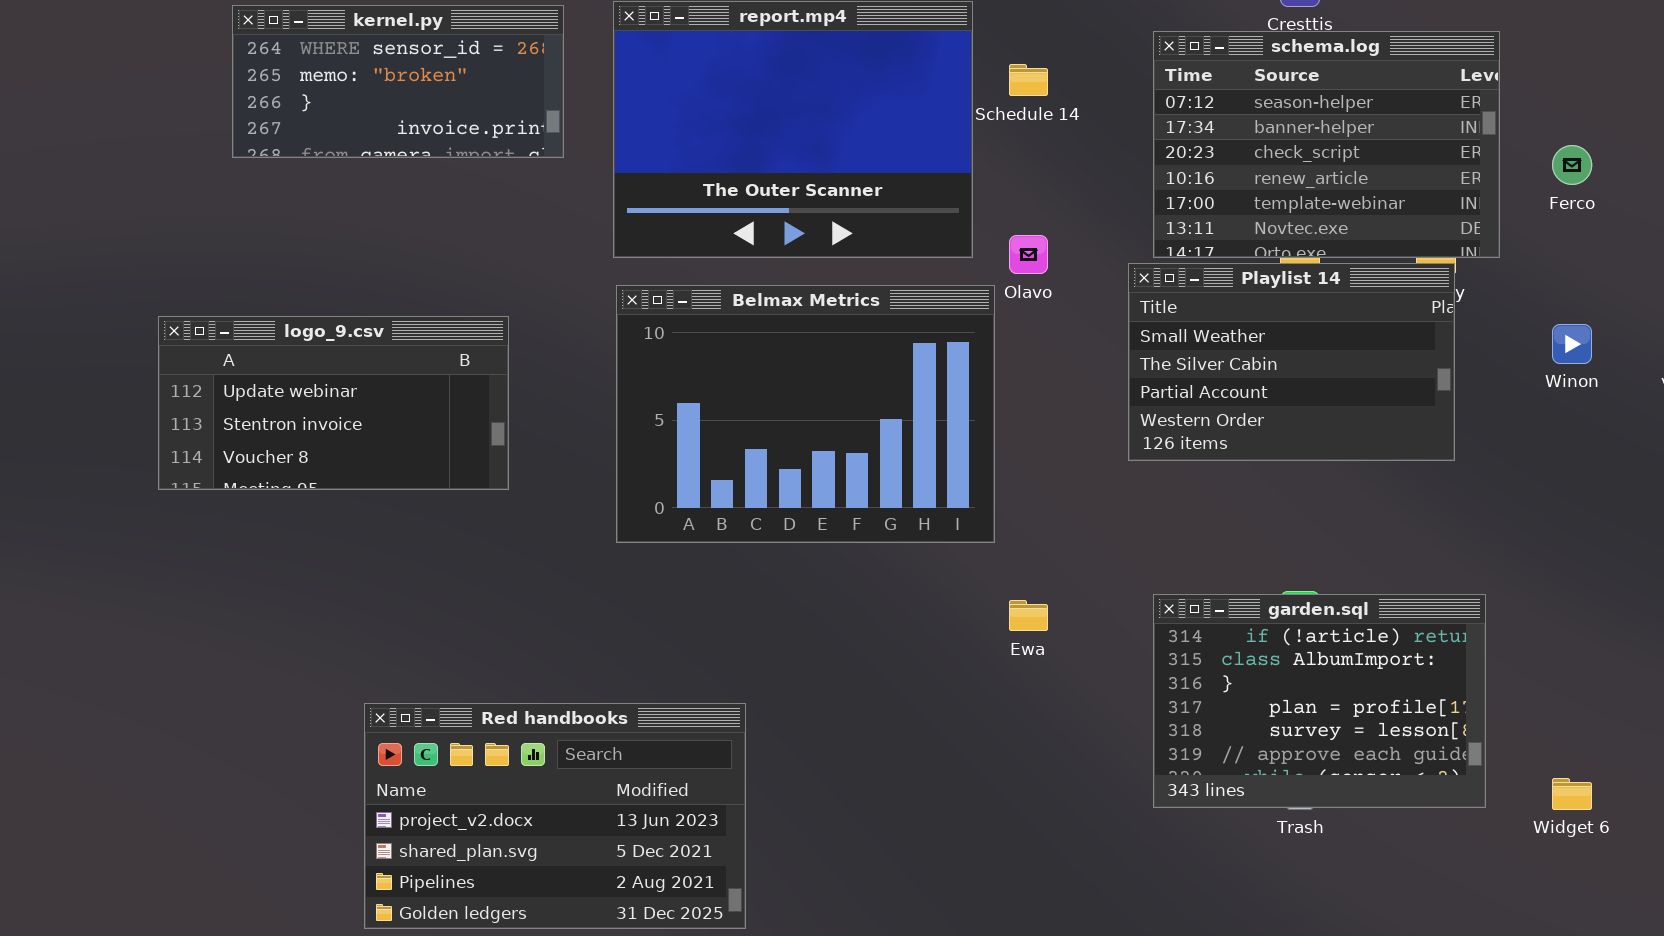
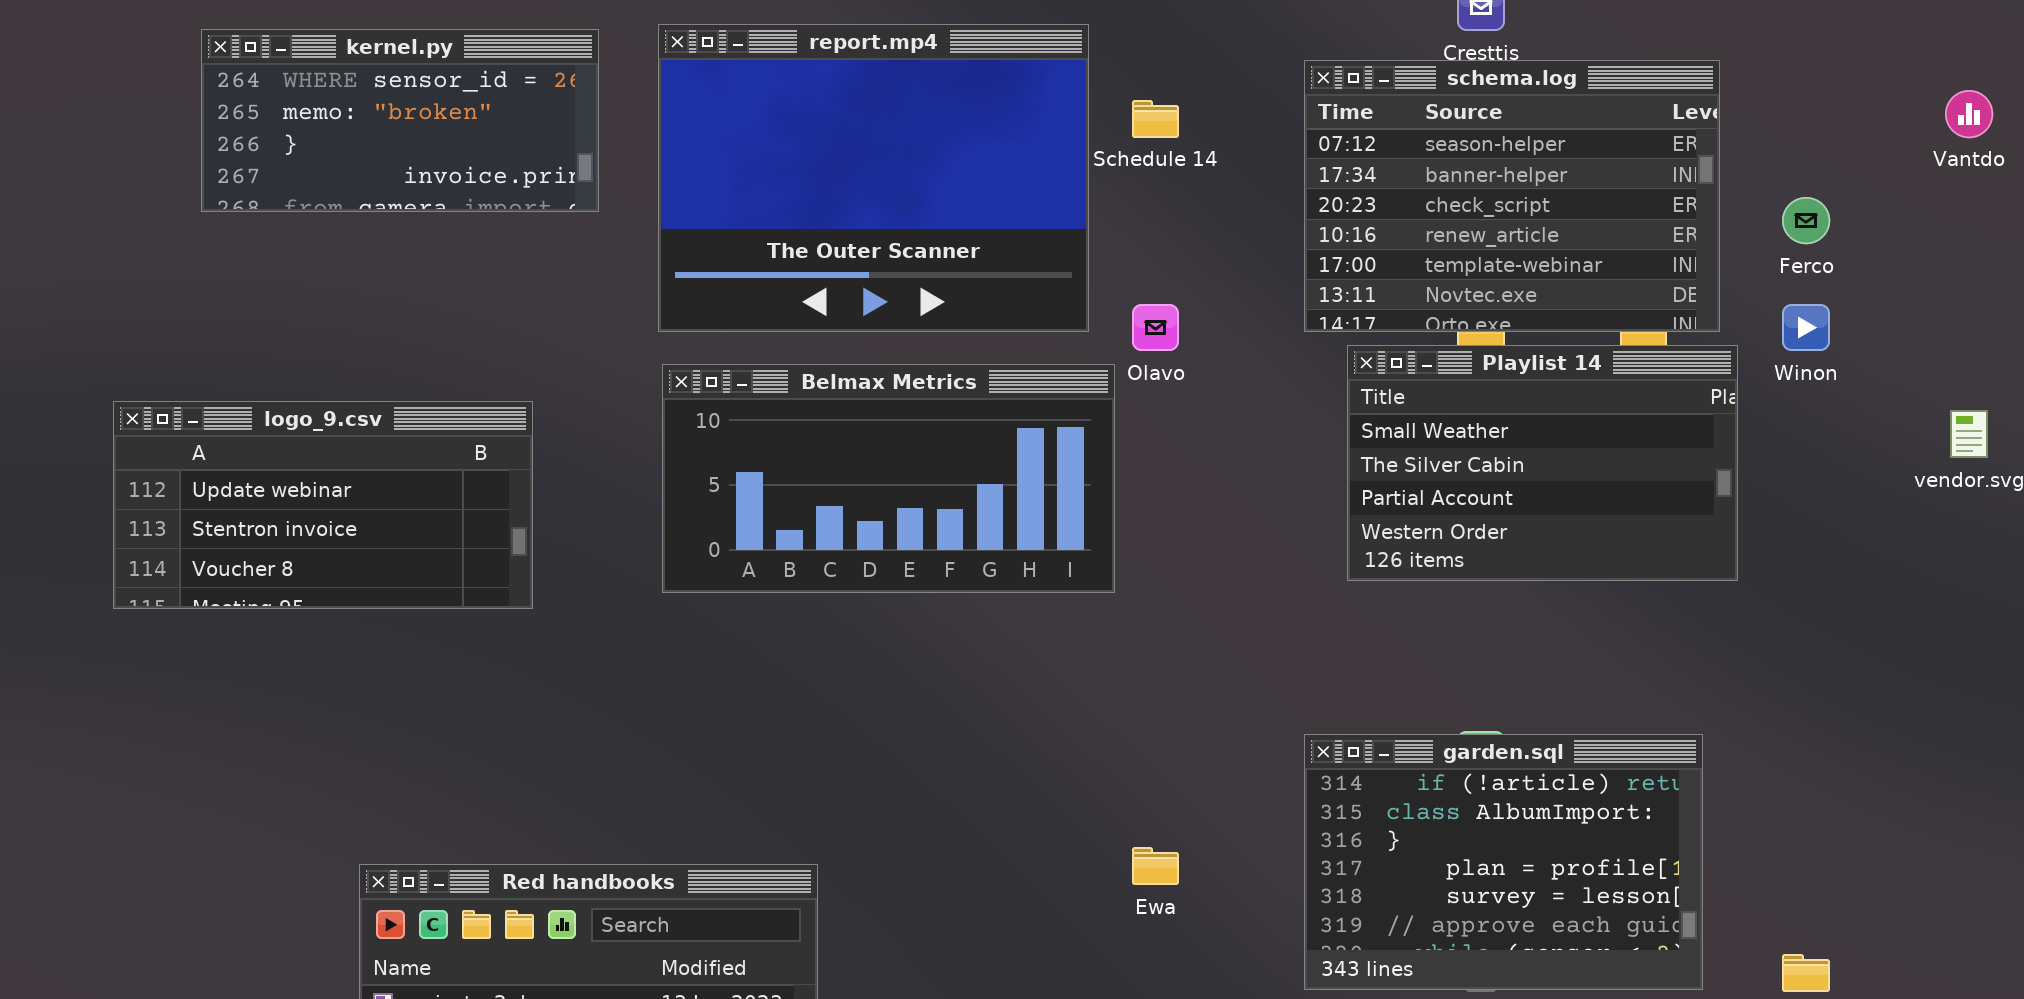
Playlist 14: [1128,263,1455,461] -> [1347,345,1738,581], moved
Belmax Metrics: [616,285,995,543] -> [662,364,1115,593], resized
Winon: [1552,324,1592,364] -> [1782,304,1830,351], moved
Ewa: [1009,600,1048,631] -> [1132,847,1179,885], moved

